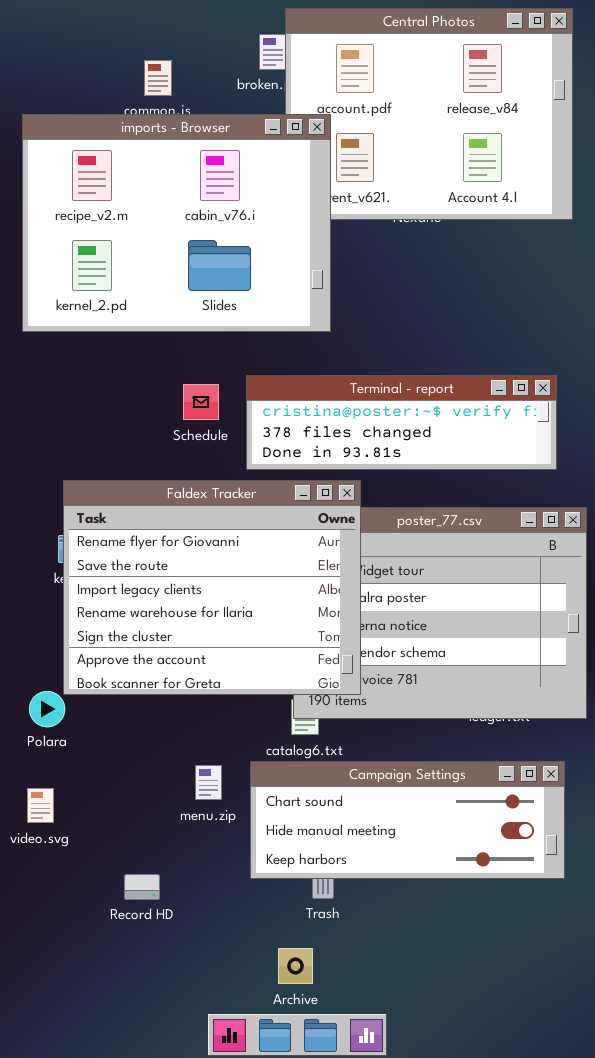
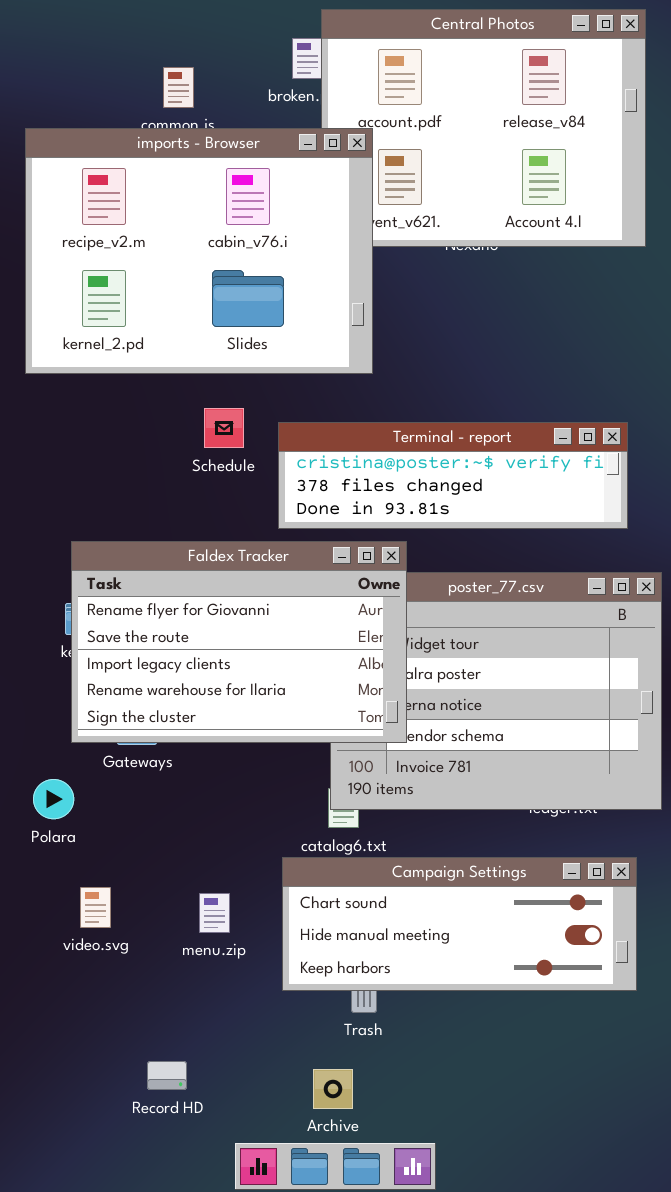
Schedule: [183,384,219,420] -> [204,408,244,448], moved
Faldex Tracker: [63,480,361,695] -> [71,541,407,743], resized
menu.zip: [195,765,222,800] -> [199,893,230,933], moved
video.svg: [27,788,54,823] -> [80,887,111,928], moved
Record HD: [124,874,160,900] -> [147,1061,187,1090], moved

